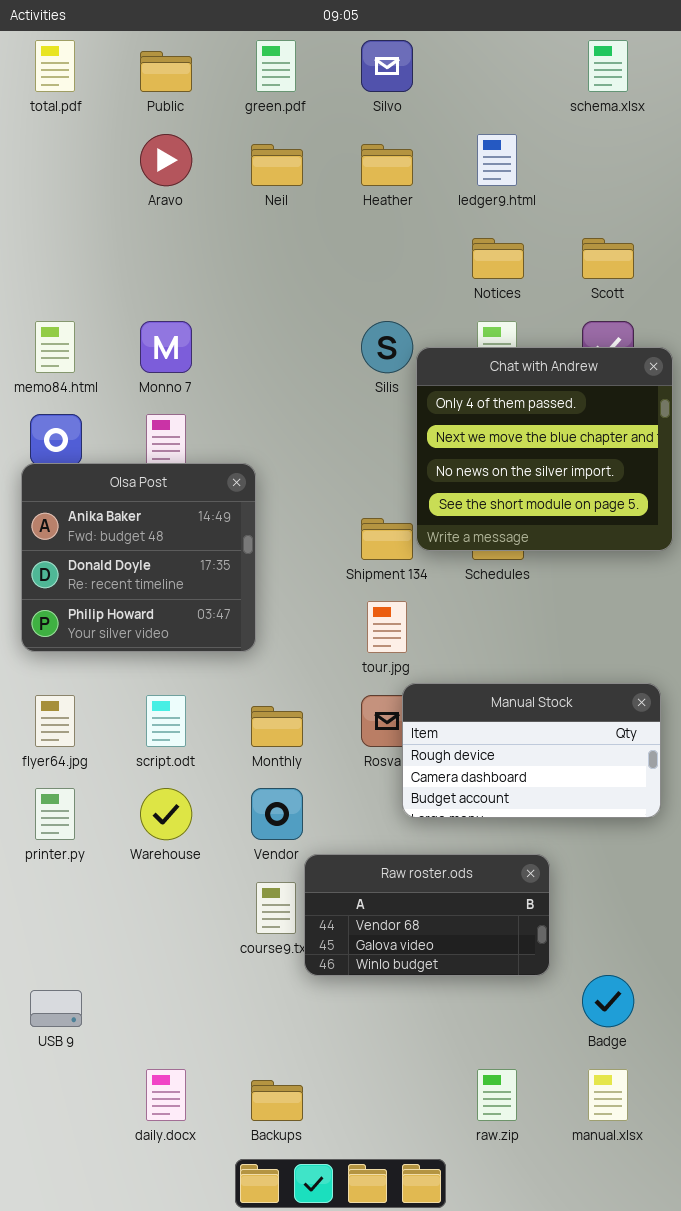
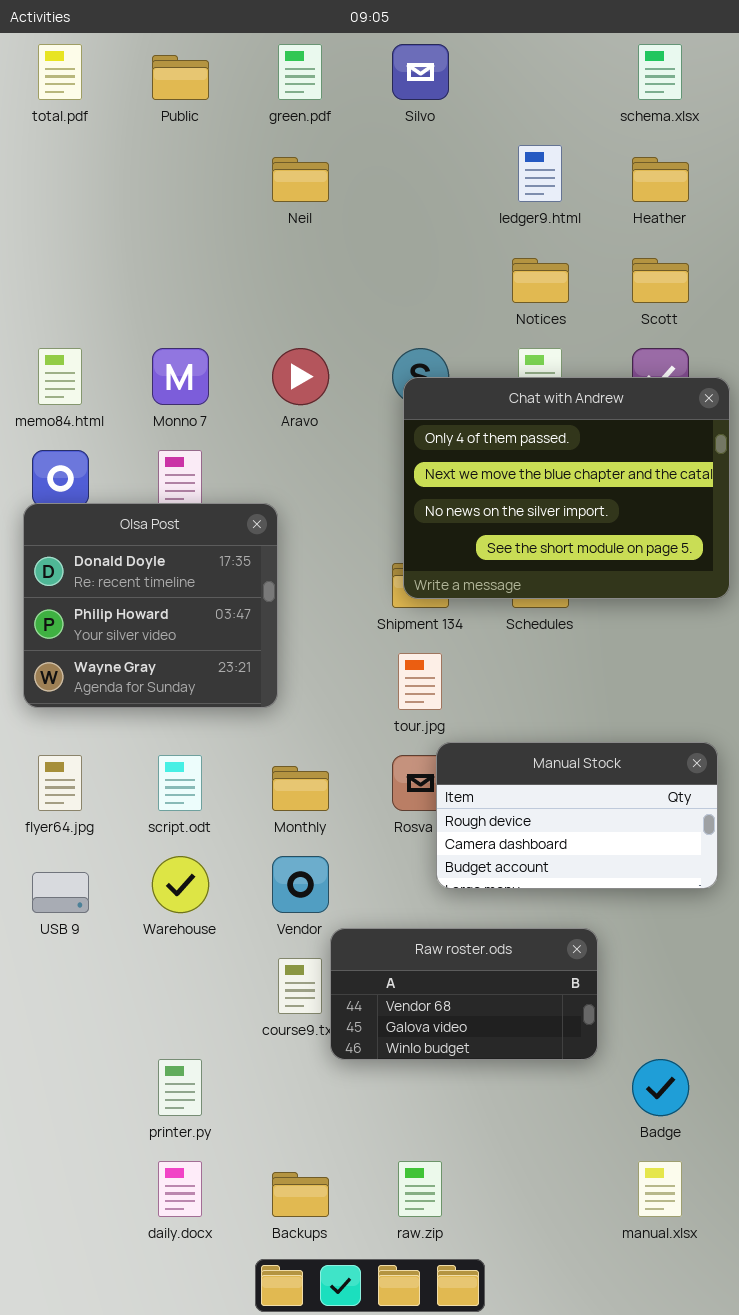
Aravo: [140,134,192,186] -> [272,348,329,405], moved
Heather: [361,144,413,186] -> [632,157,689,202], moved
Chat with Andrew: [416,347,673,551] -> [403,377,730,599], resized
Olsa Post: [21,463,256,652] -> [23,503,278,708], scrolled down 1 row
printer.py: [35,788,75,840] -> [158,1059,202,1116], moved
USB 9: [30,990,82,1027] -> [32,872,89,913], moved
raw.zip: [477,1069,517,1121] -> [398,1161,442,1217], moved

